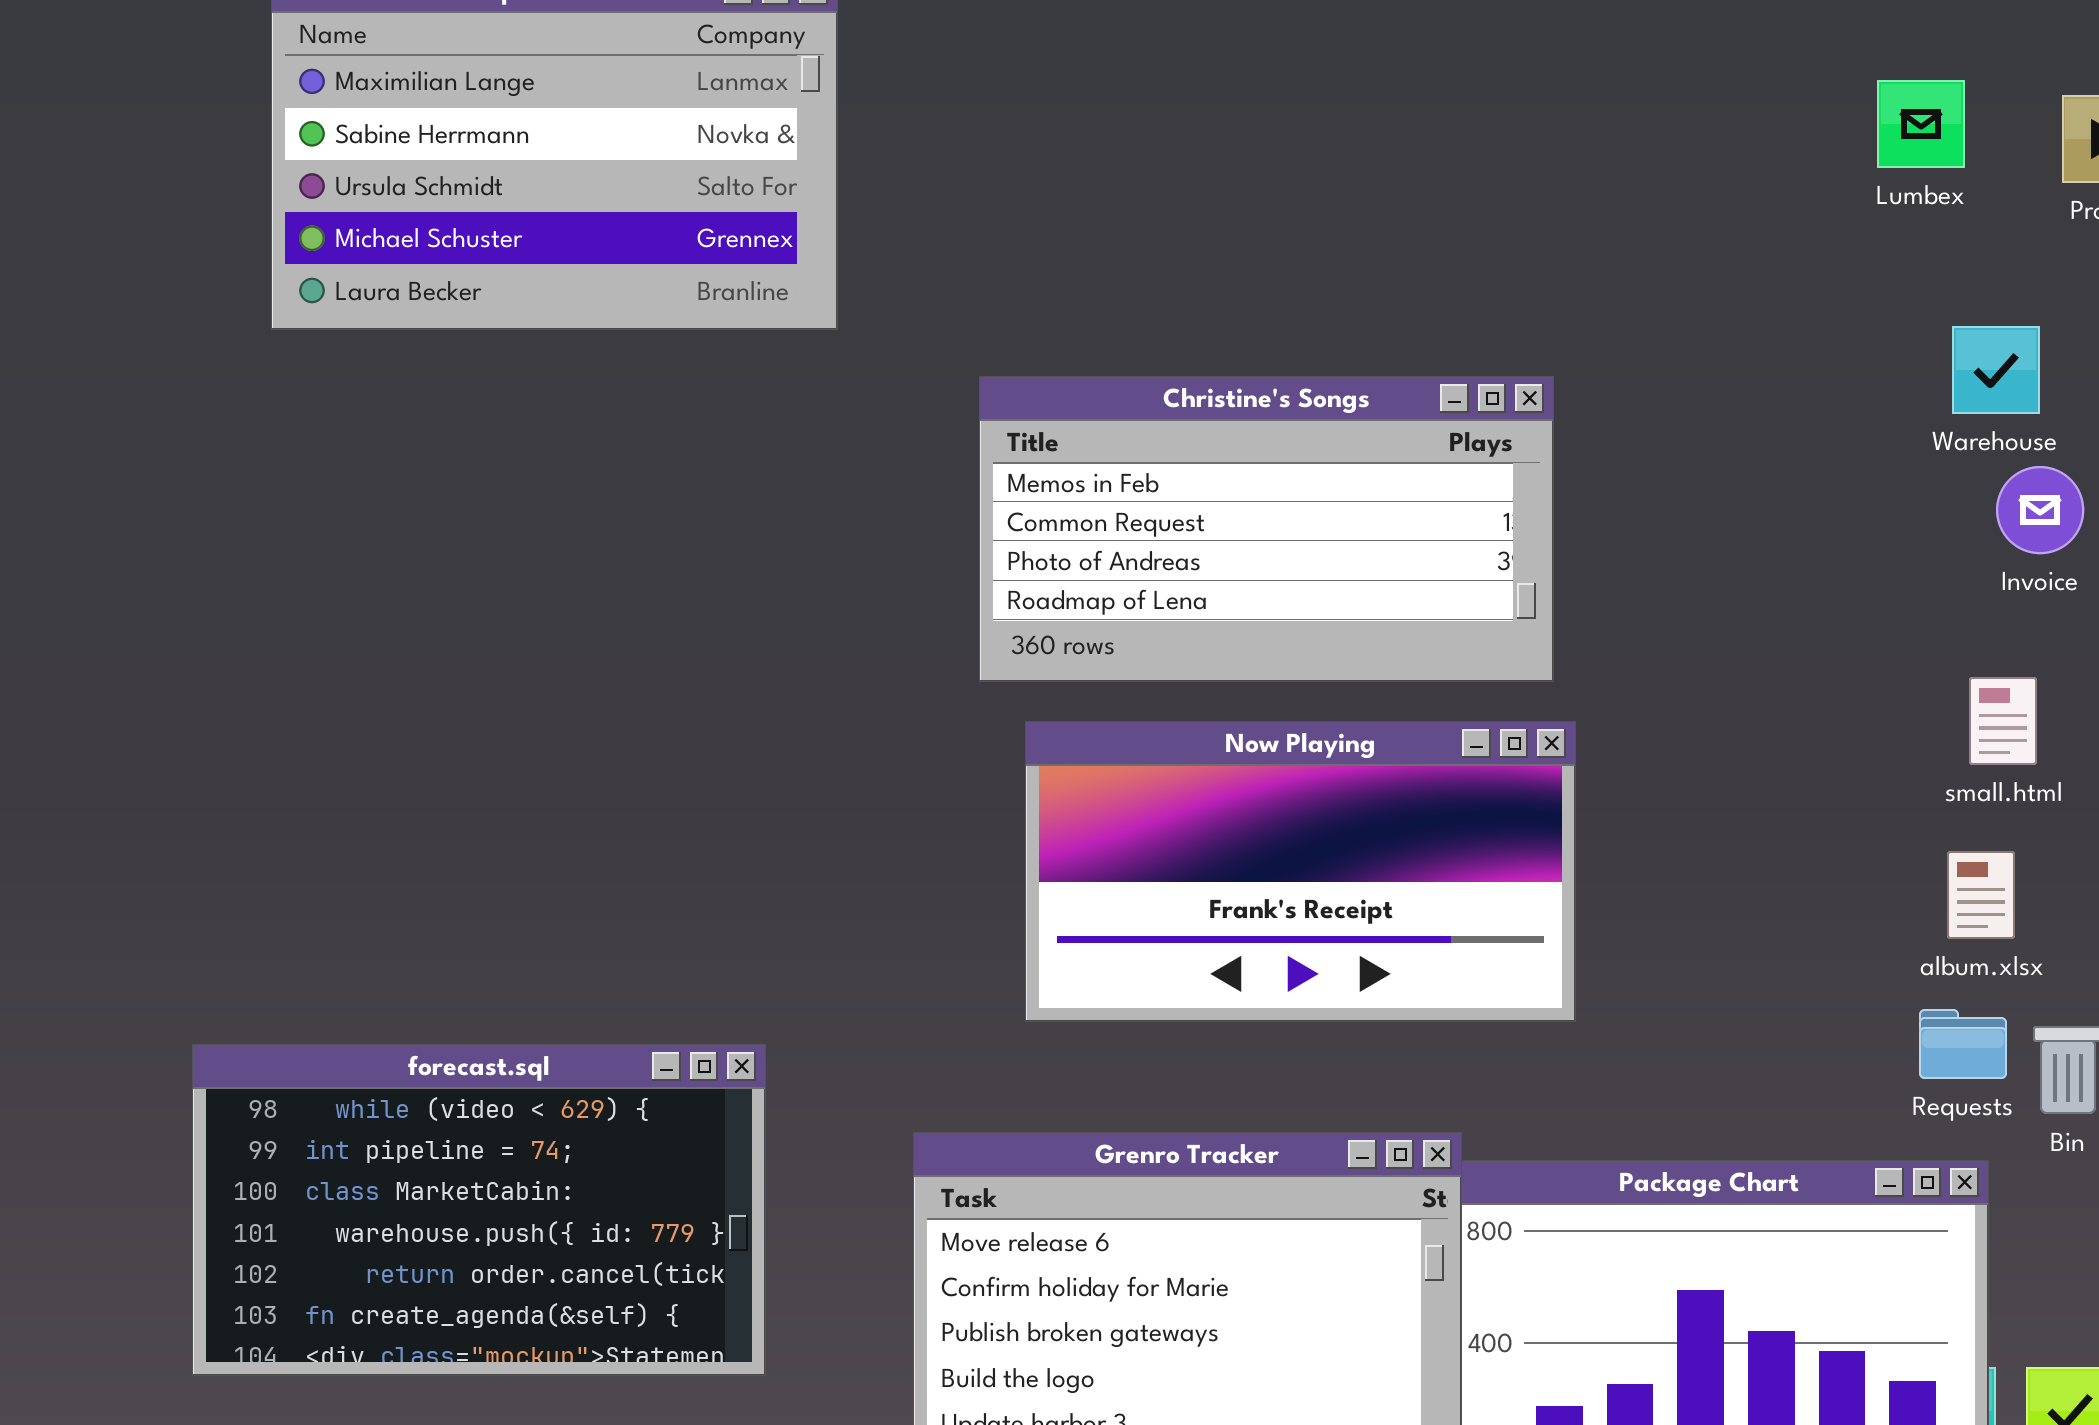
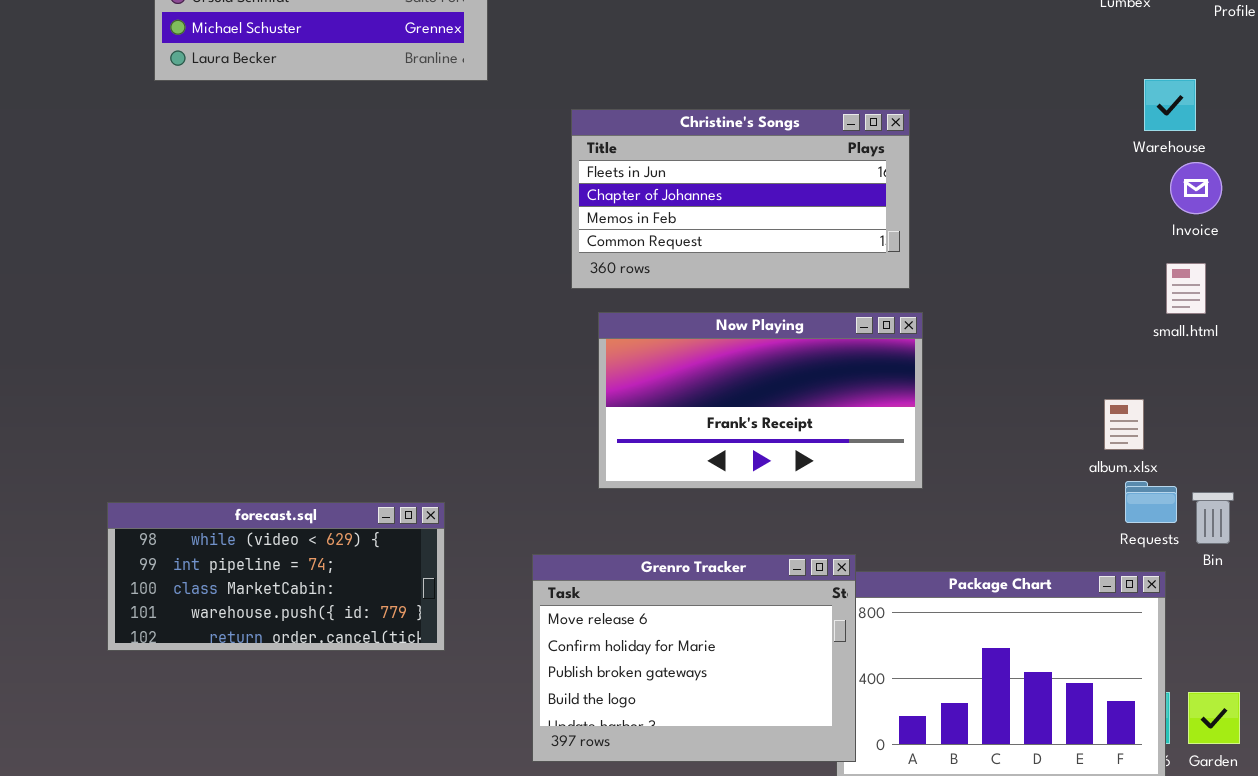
Christine's Songs: [979,376,1554,682] -> [571,109,910,289], scrolled up 2 rows
small.html: [1969,677,2037,765] -> [1166,263,1206,314], moved
album.xlsx: [1947,851,2015,939] -> [1104,399,1144,450], moved
forecast.sql: [192,1044,766,1376] -> [107,502,445,651], resized

